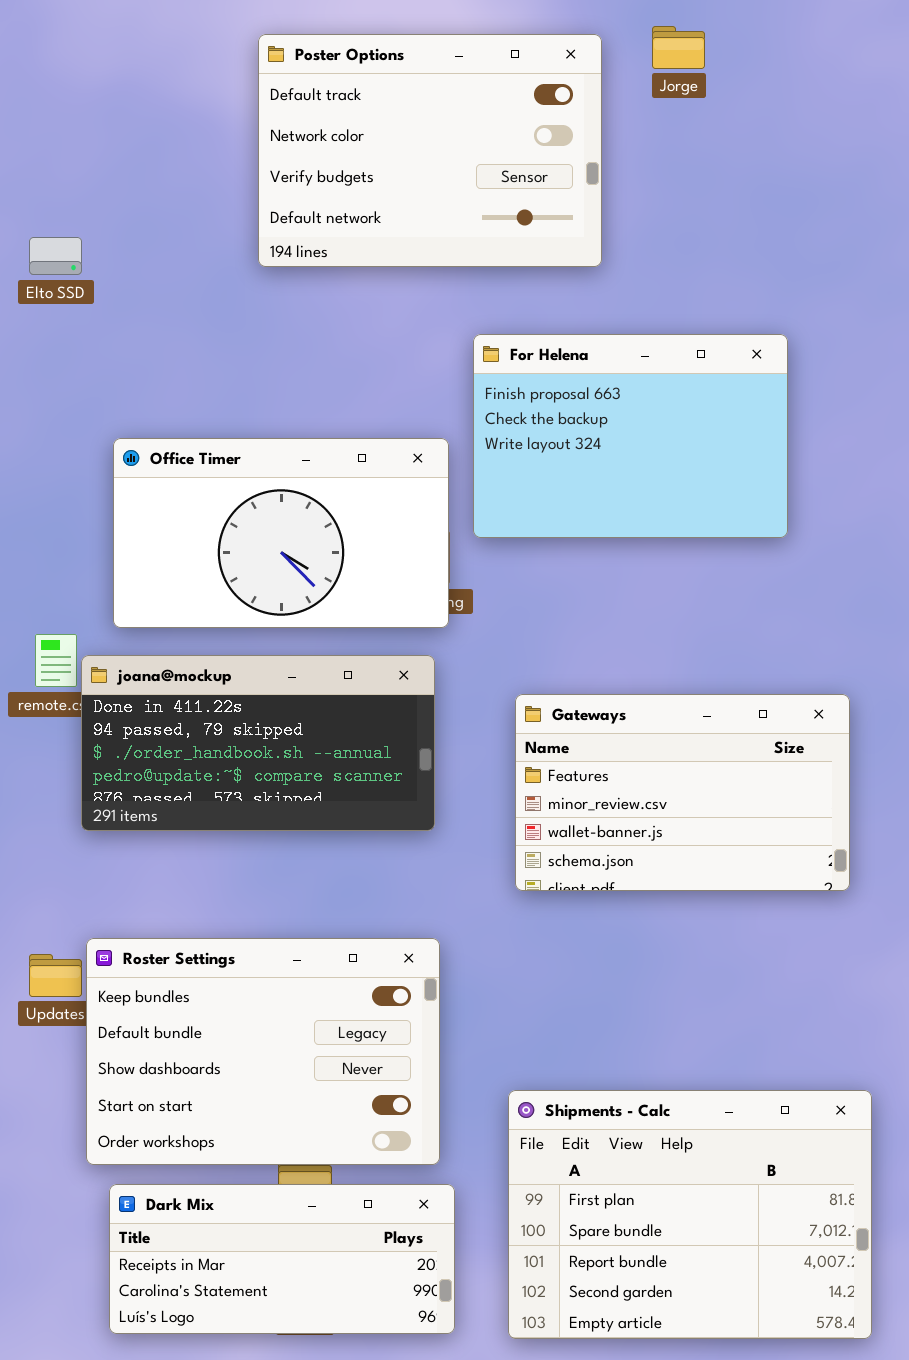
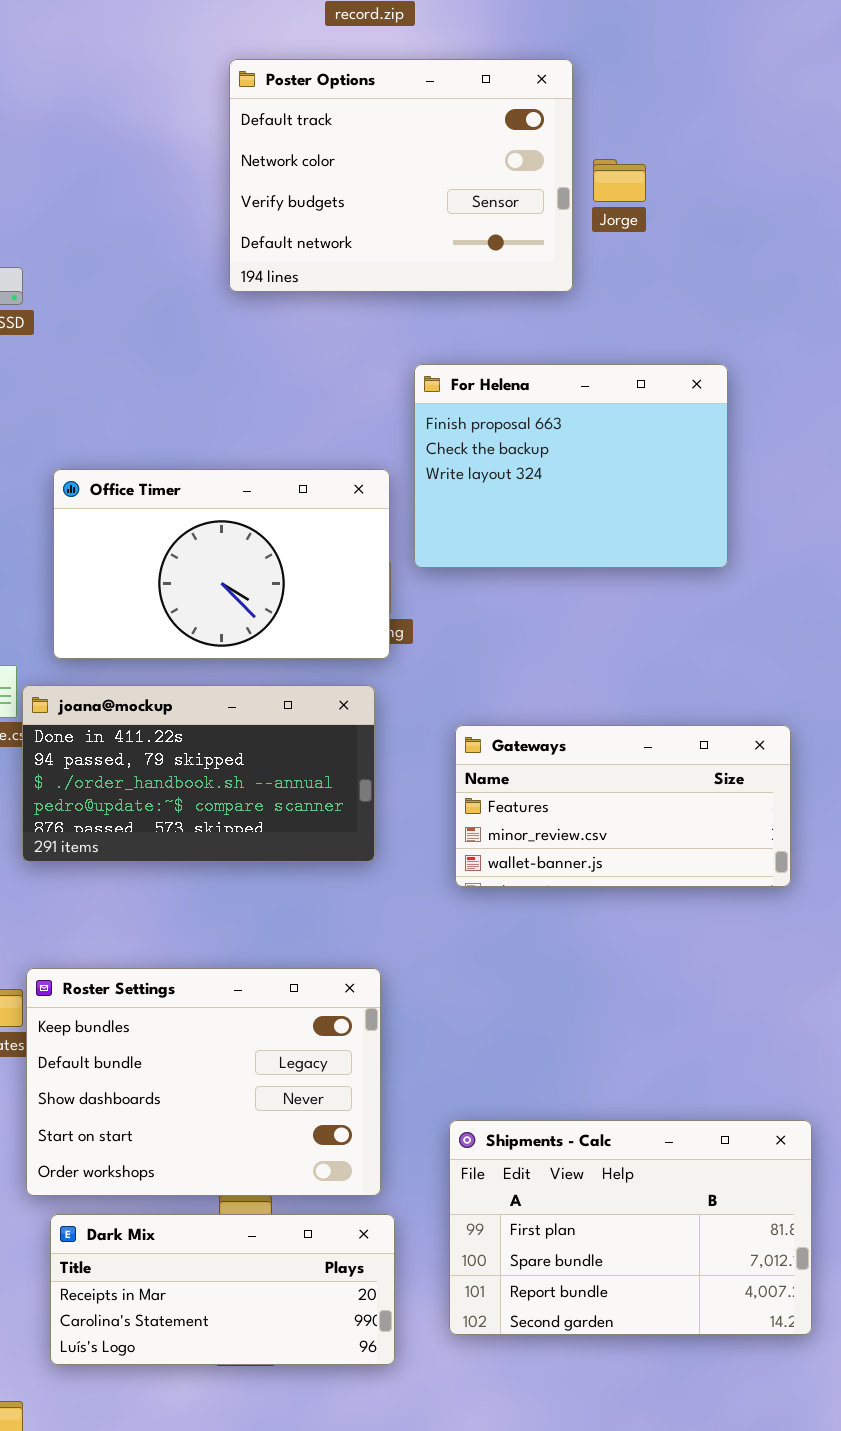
Jorge: [652,26,705,69] -> [593,159,646,202], moved
Poster Options: [258,34,602,267] -> [229,59,573,292], moved
Gateways: [515,694,850,891] -> [455,725,791,887], resized
Shipments - Calc: [508,1090,872,1339] -> [449,1120,812,1335], resized

